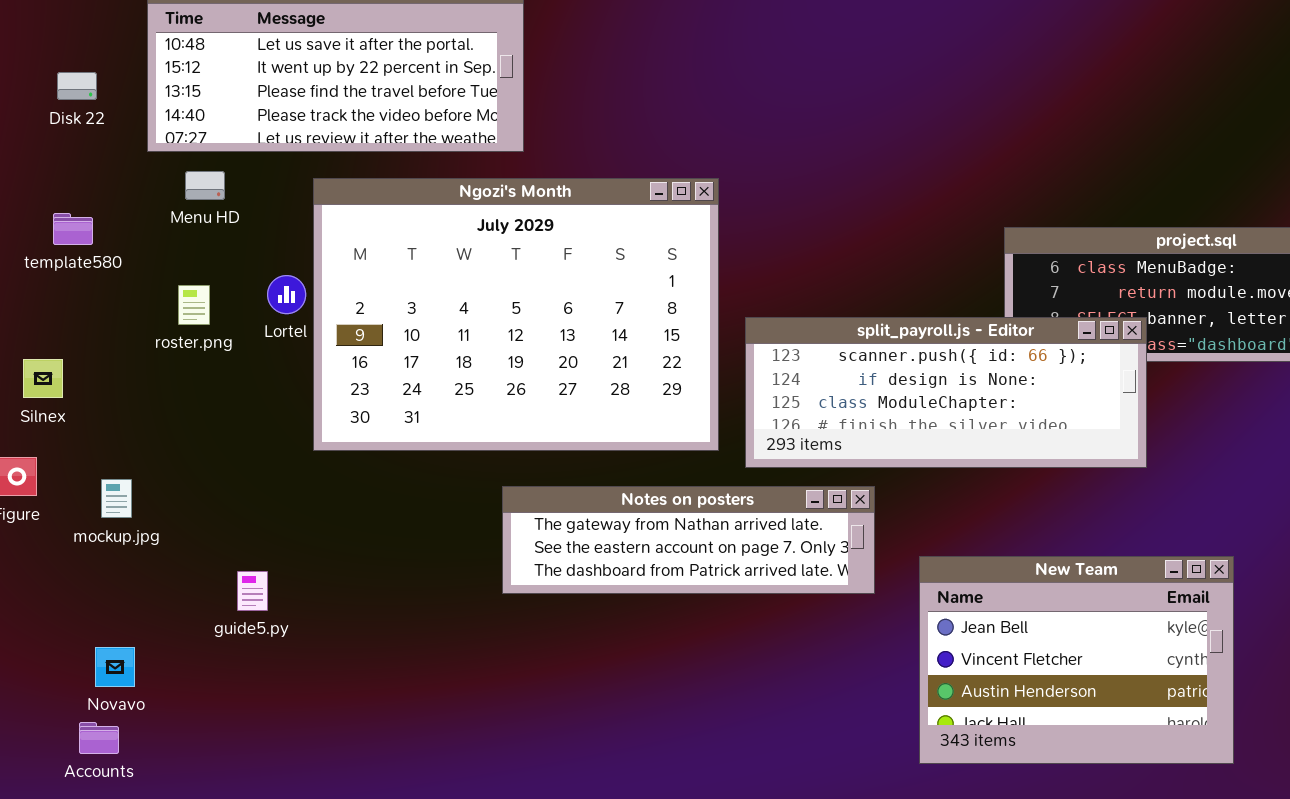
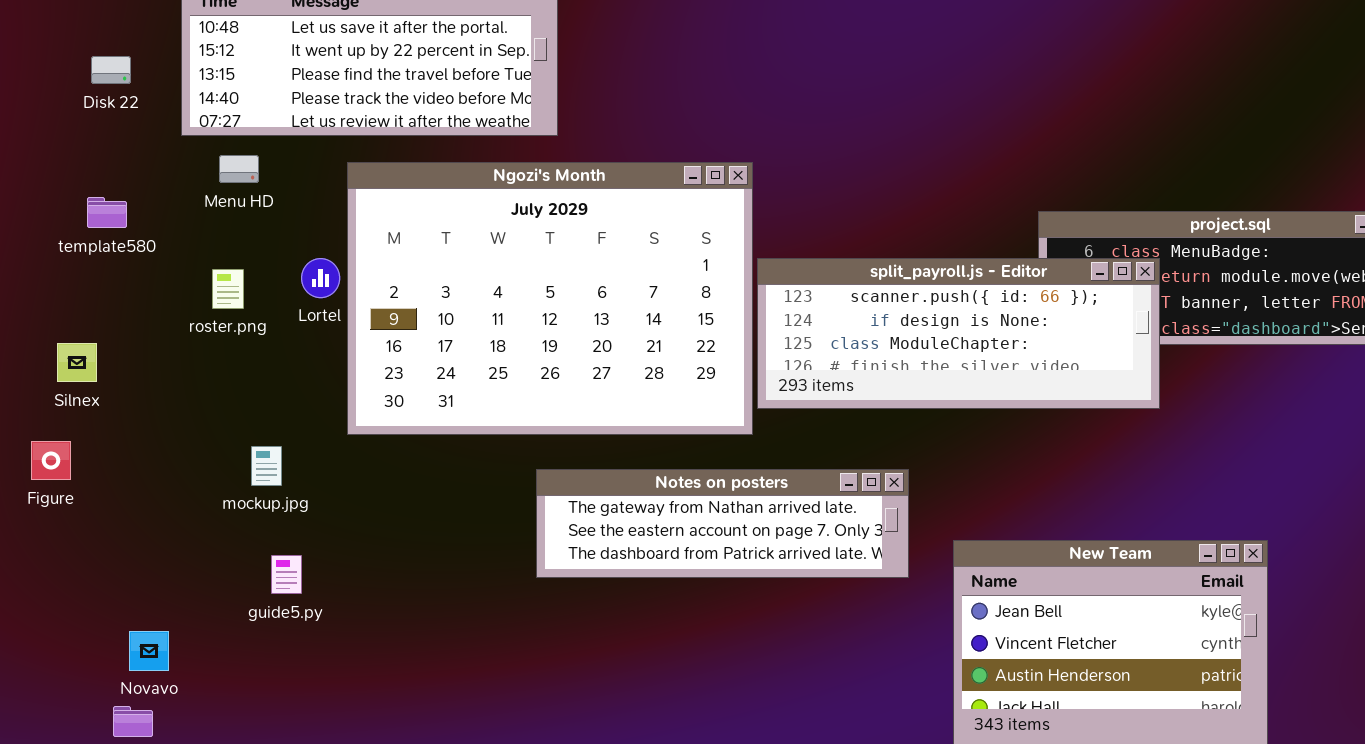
split_payroll.js - Editor: [745,317,1147,468] -> [757,258,1160,409], moved
mockup.jpg: [101,479,132,518] -> [251,446,282,486], moved

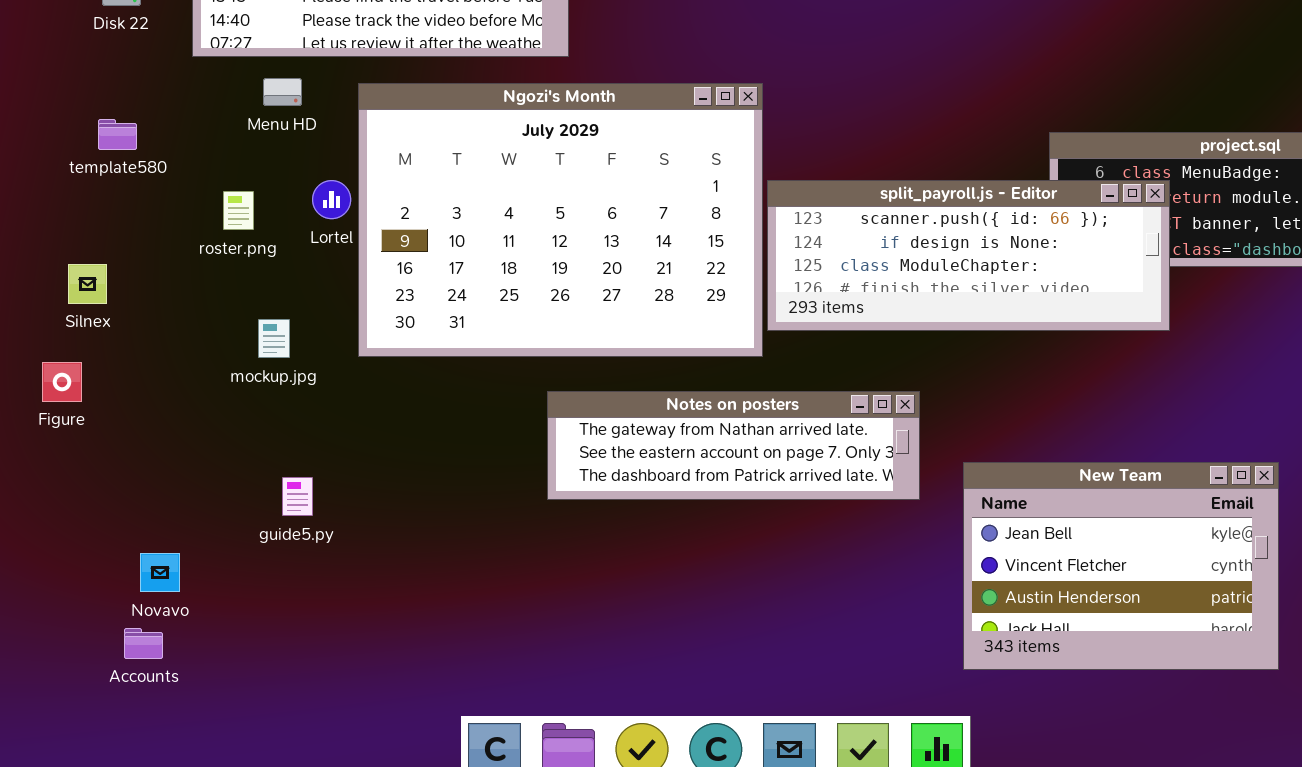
Menu HD: [219,155,259,183] -> [263,78,302,106], moved
mockup.jpg: [251,446,282,486] -> [258,319,290,358], moved

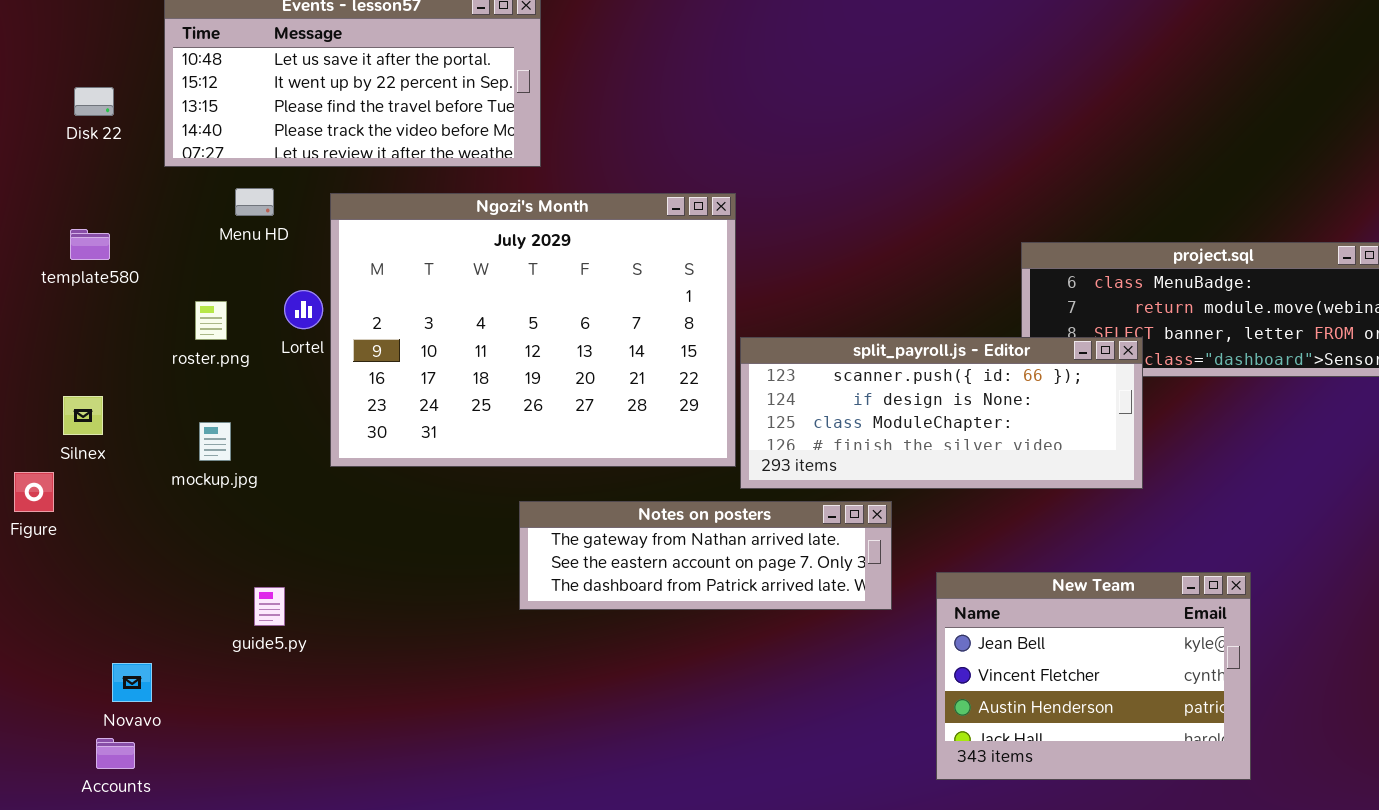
split_payroll.js - Editor: [767,180,1170,331] -> [740,337,1143,489], moved
Silnex: [68,264,107,304] -> [63,396,103,435], moved
mockup.jpg: [258,319,290,358] -> [199,422,231,461], moved

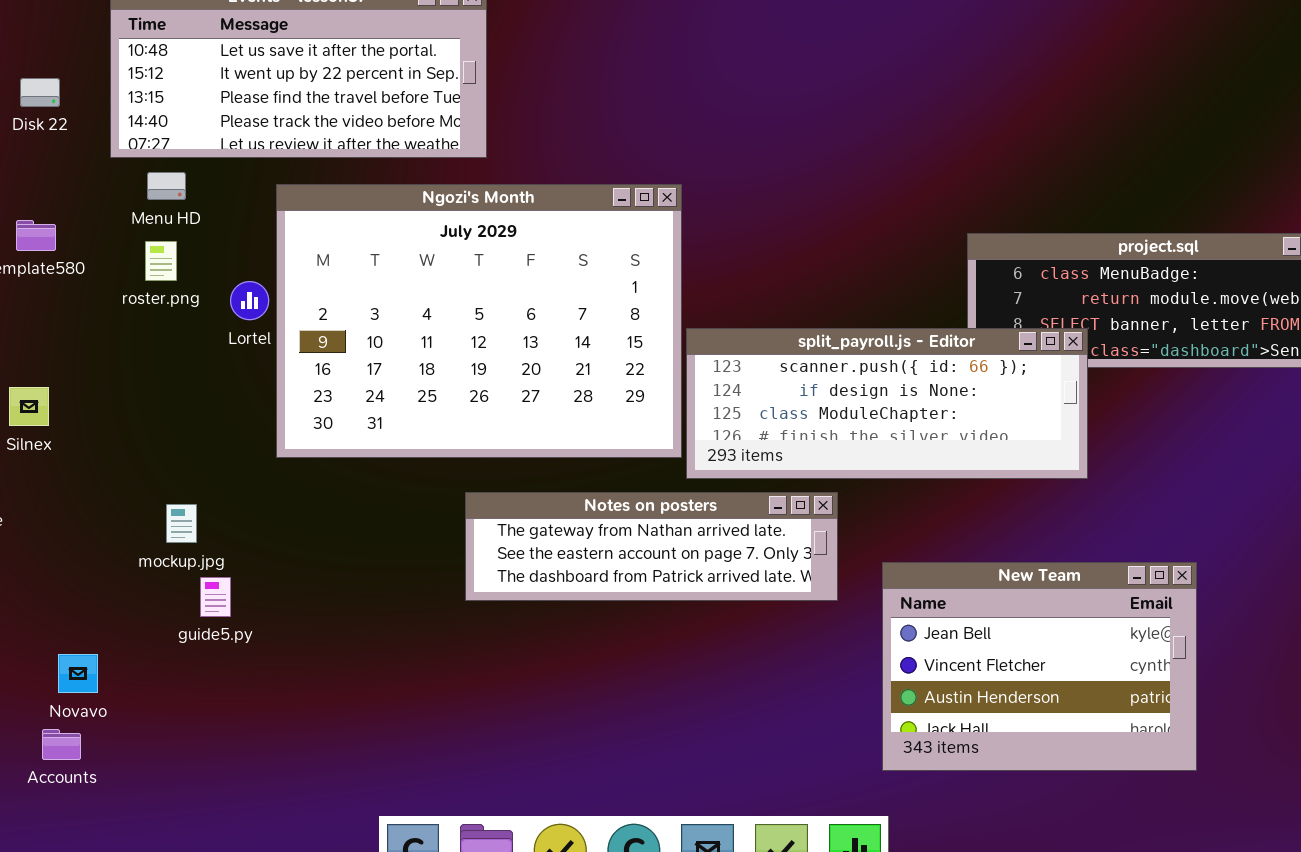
Menu HD: [235,188,274,216] -> [147,172,186,200], moved
roster.png: [195,301,227,340] -> [145,241,177,281], moved
mockup.jpg: [199,422,231,461] -> [166,504,197,543], moved

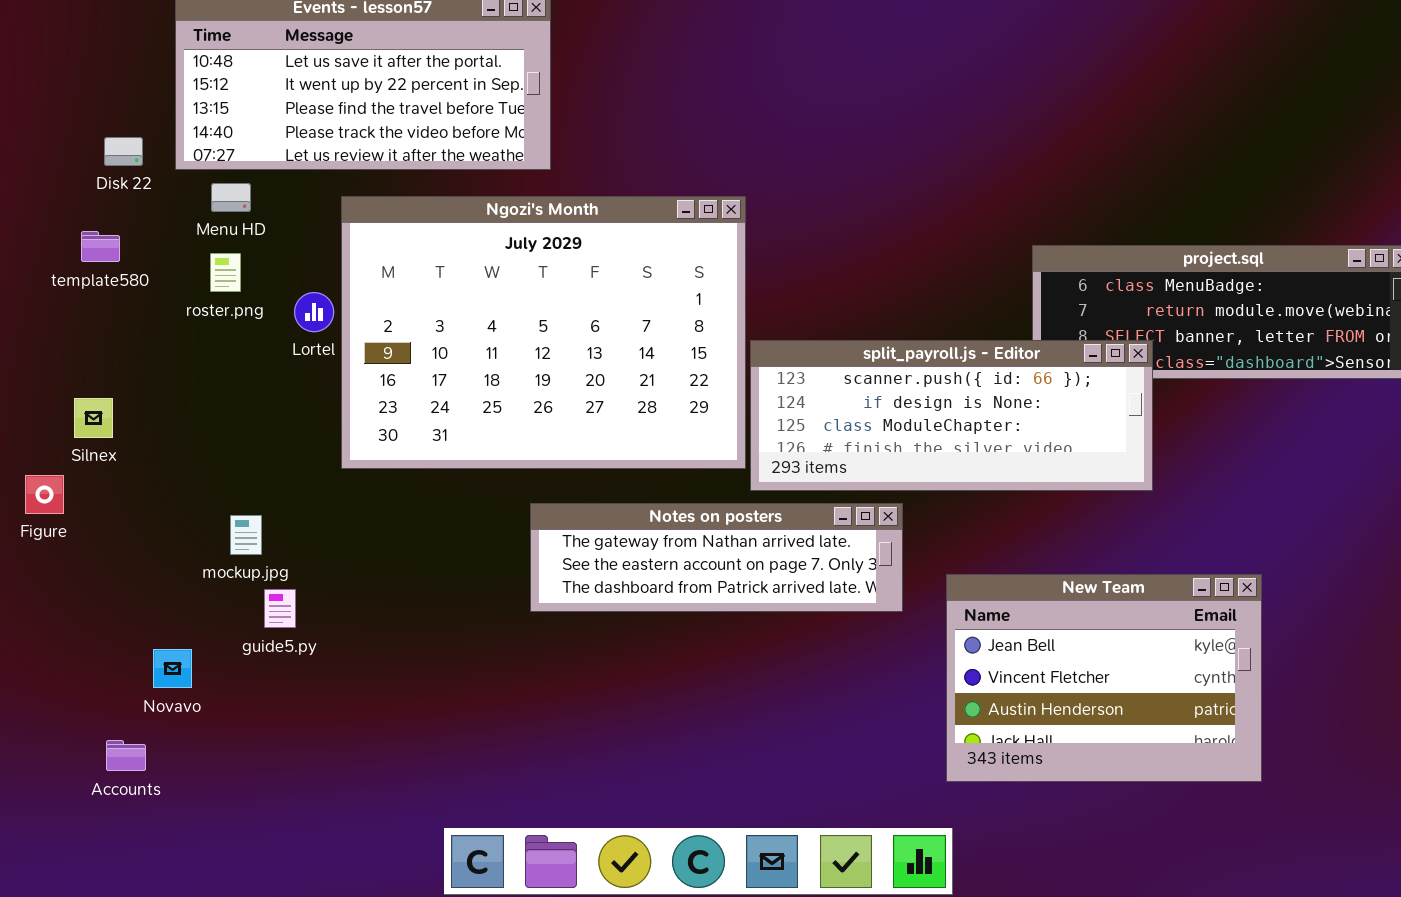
Disk 22: [20,78,60,107] -> [104,137,143,166], moved
Novavo: [58,654,98,693] -> [153,649,192,688], moved

